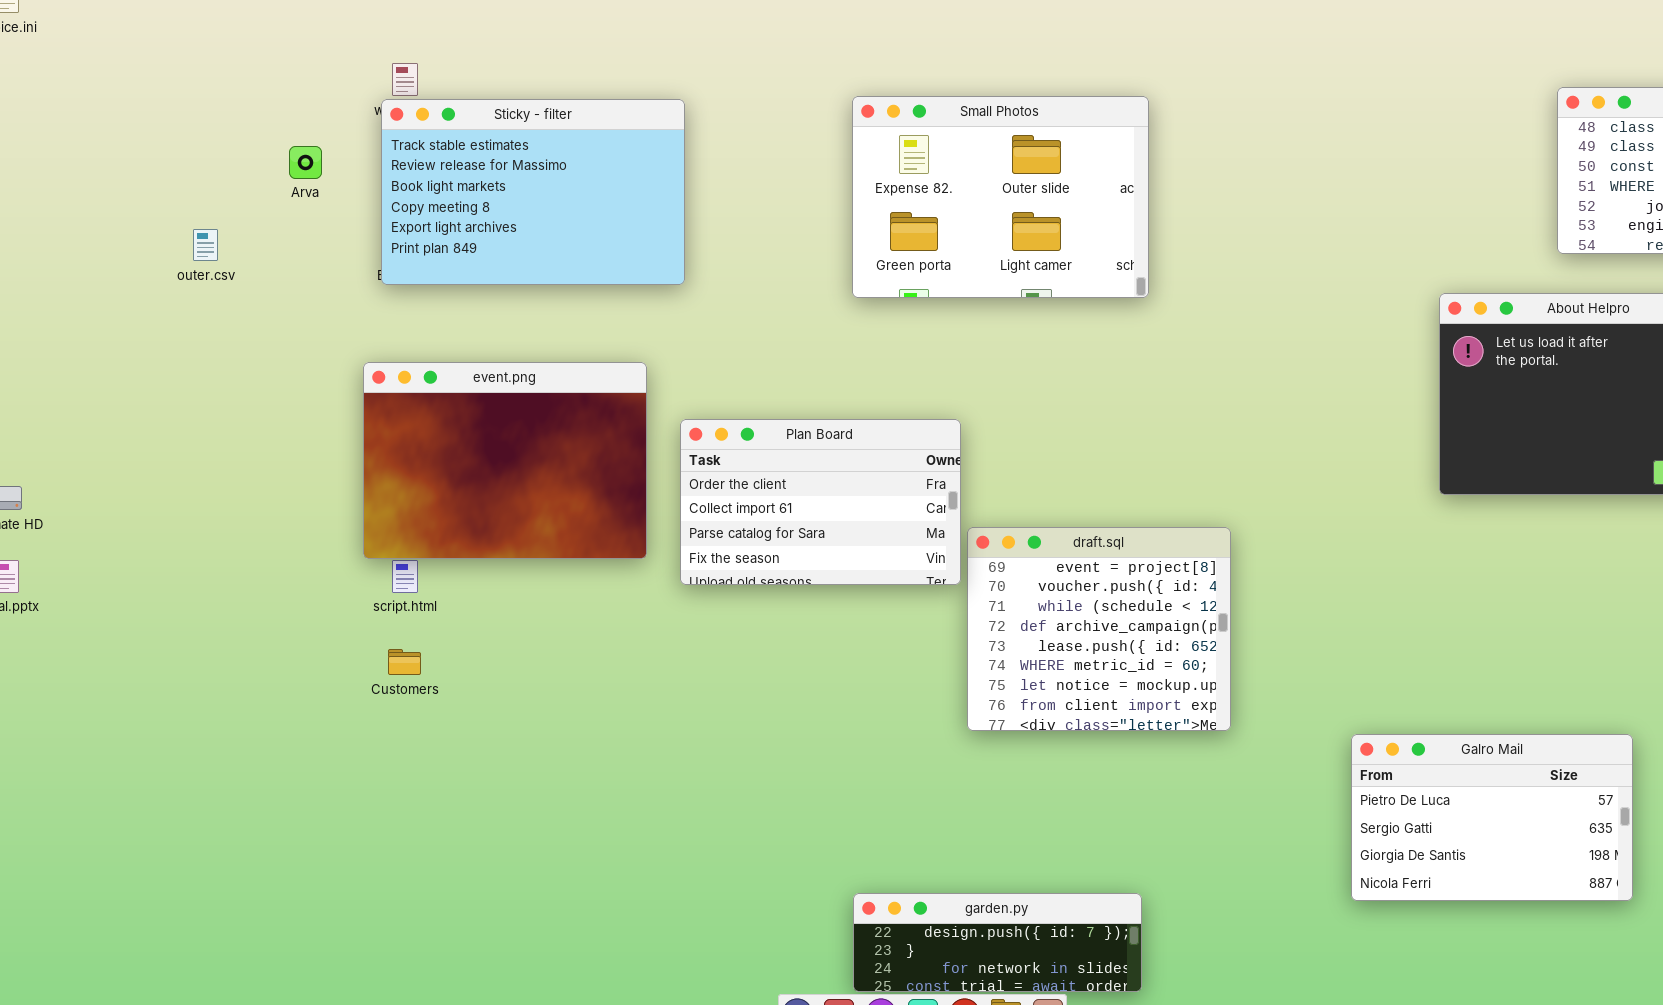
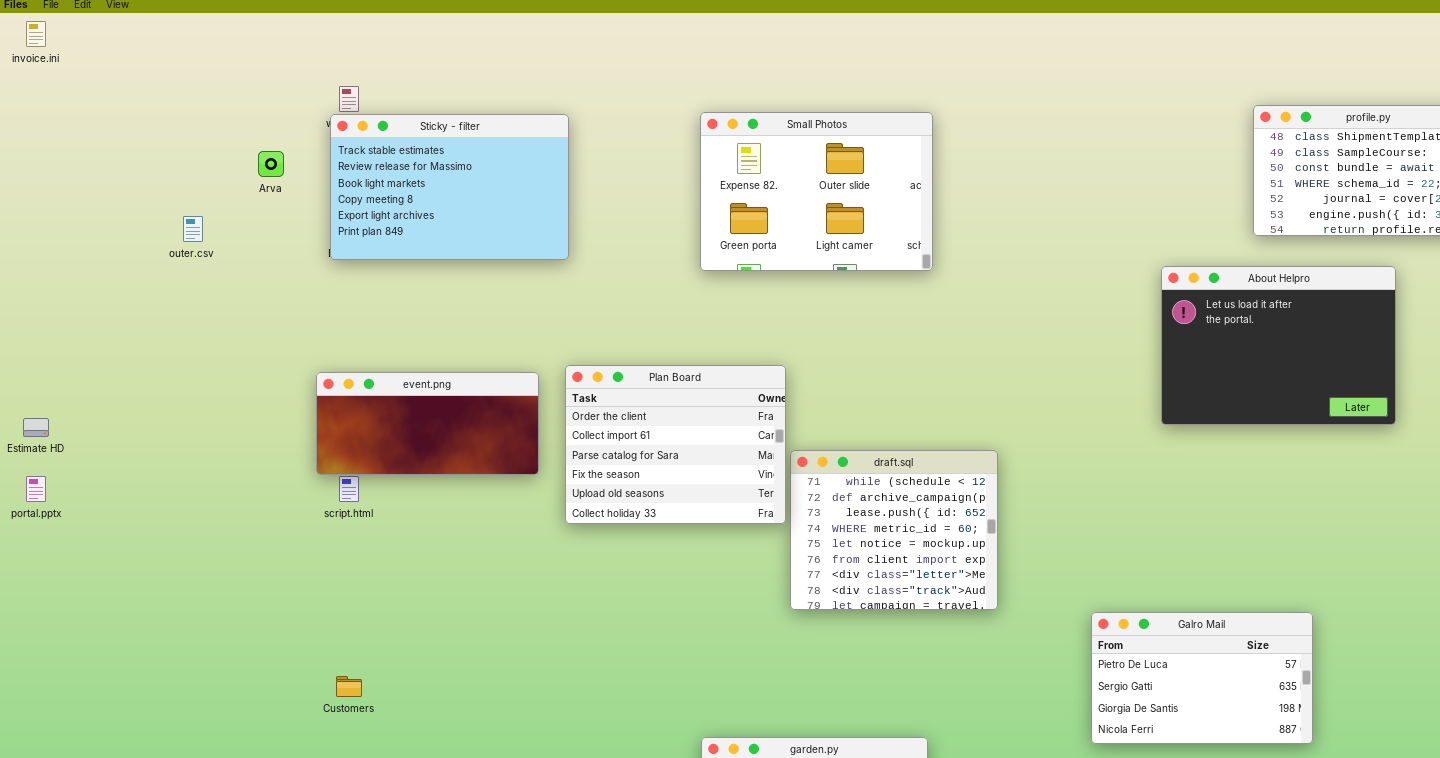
event.png: [363,362,647,559] -> [316,372,539,475], resized
Plan Board: [680,419,961,585] -> [565,365,786,524], resized
draft.sql: [967,527,1231,731] -> [790,450,998,610], scrolled down 2 rows
Customers: [388,649,421,675] -> [336,676,362,697], moved

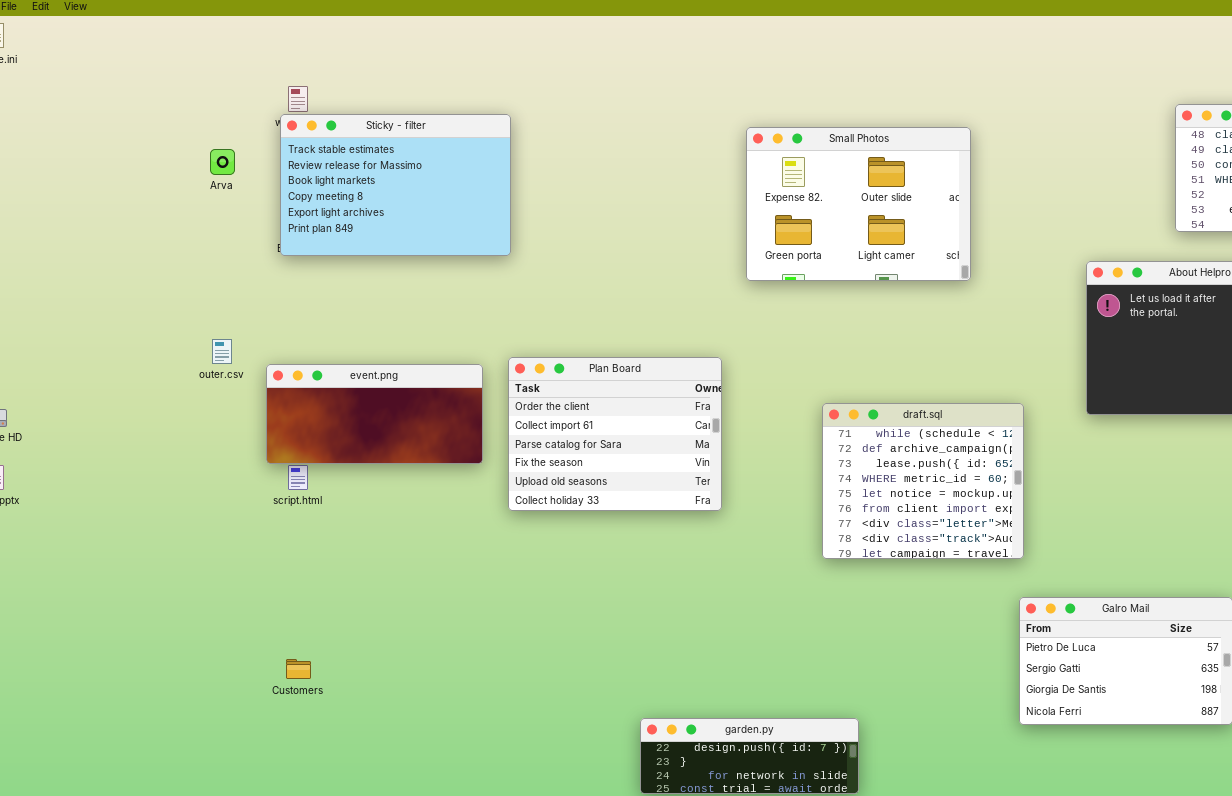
Small Photos: [700,112,933,271] -> [746,127,971,281], moved
outer.csv: [183,216,203,242] -> [212,339,232,364], moved
draft.sql: [790,450,998,610] -> [822,403,1024,559], moved

